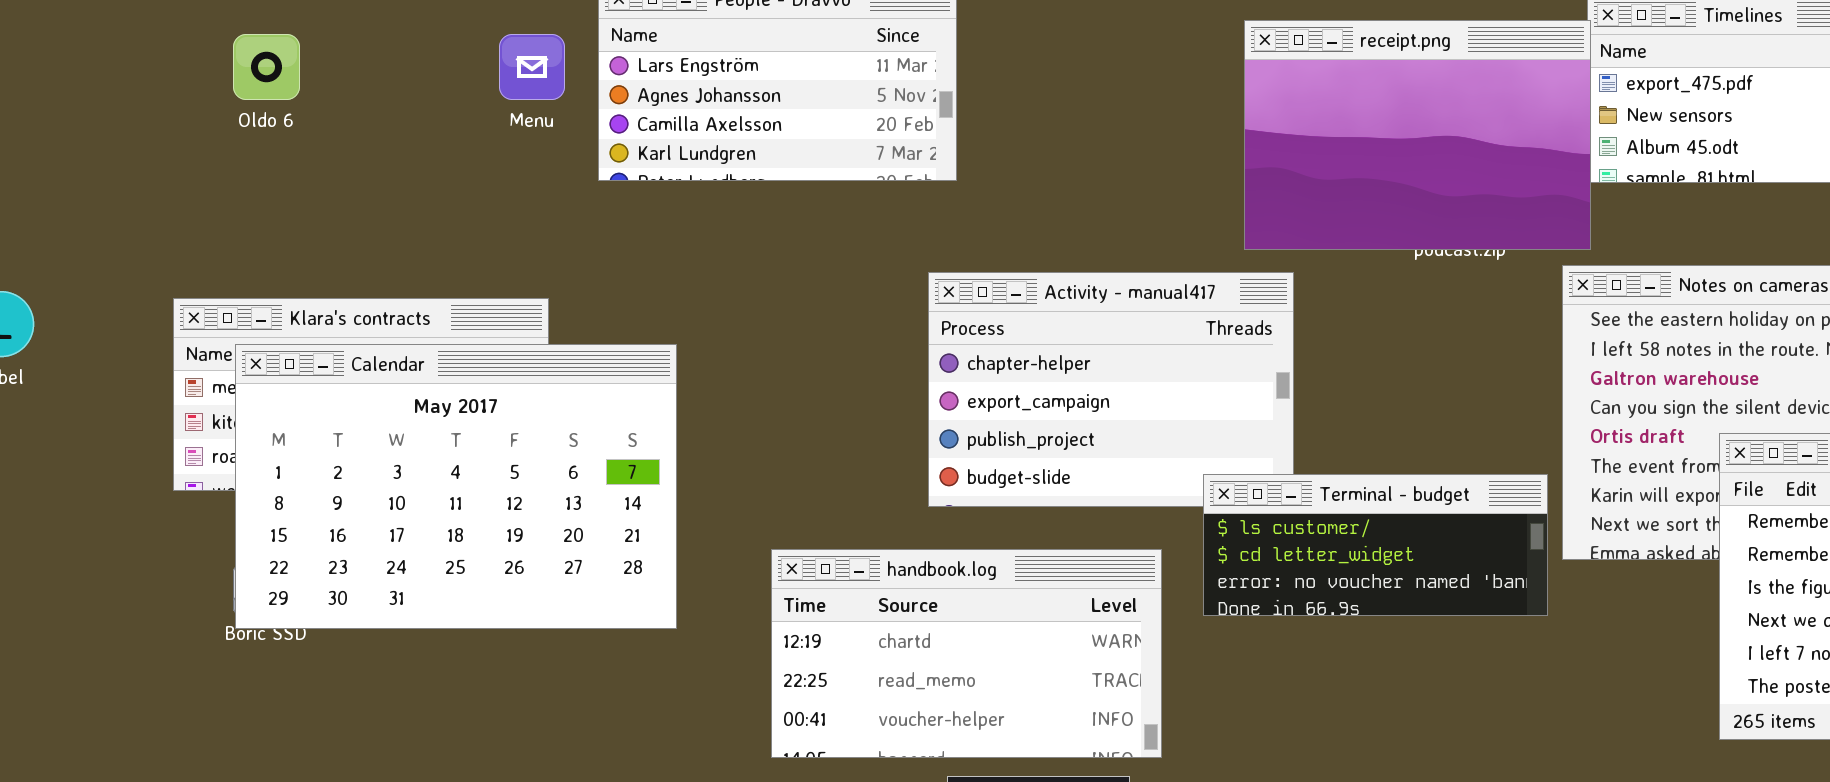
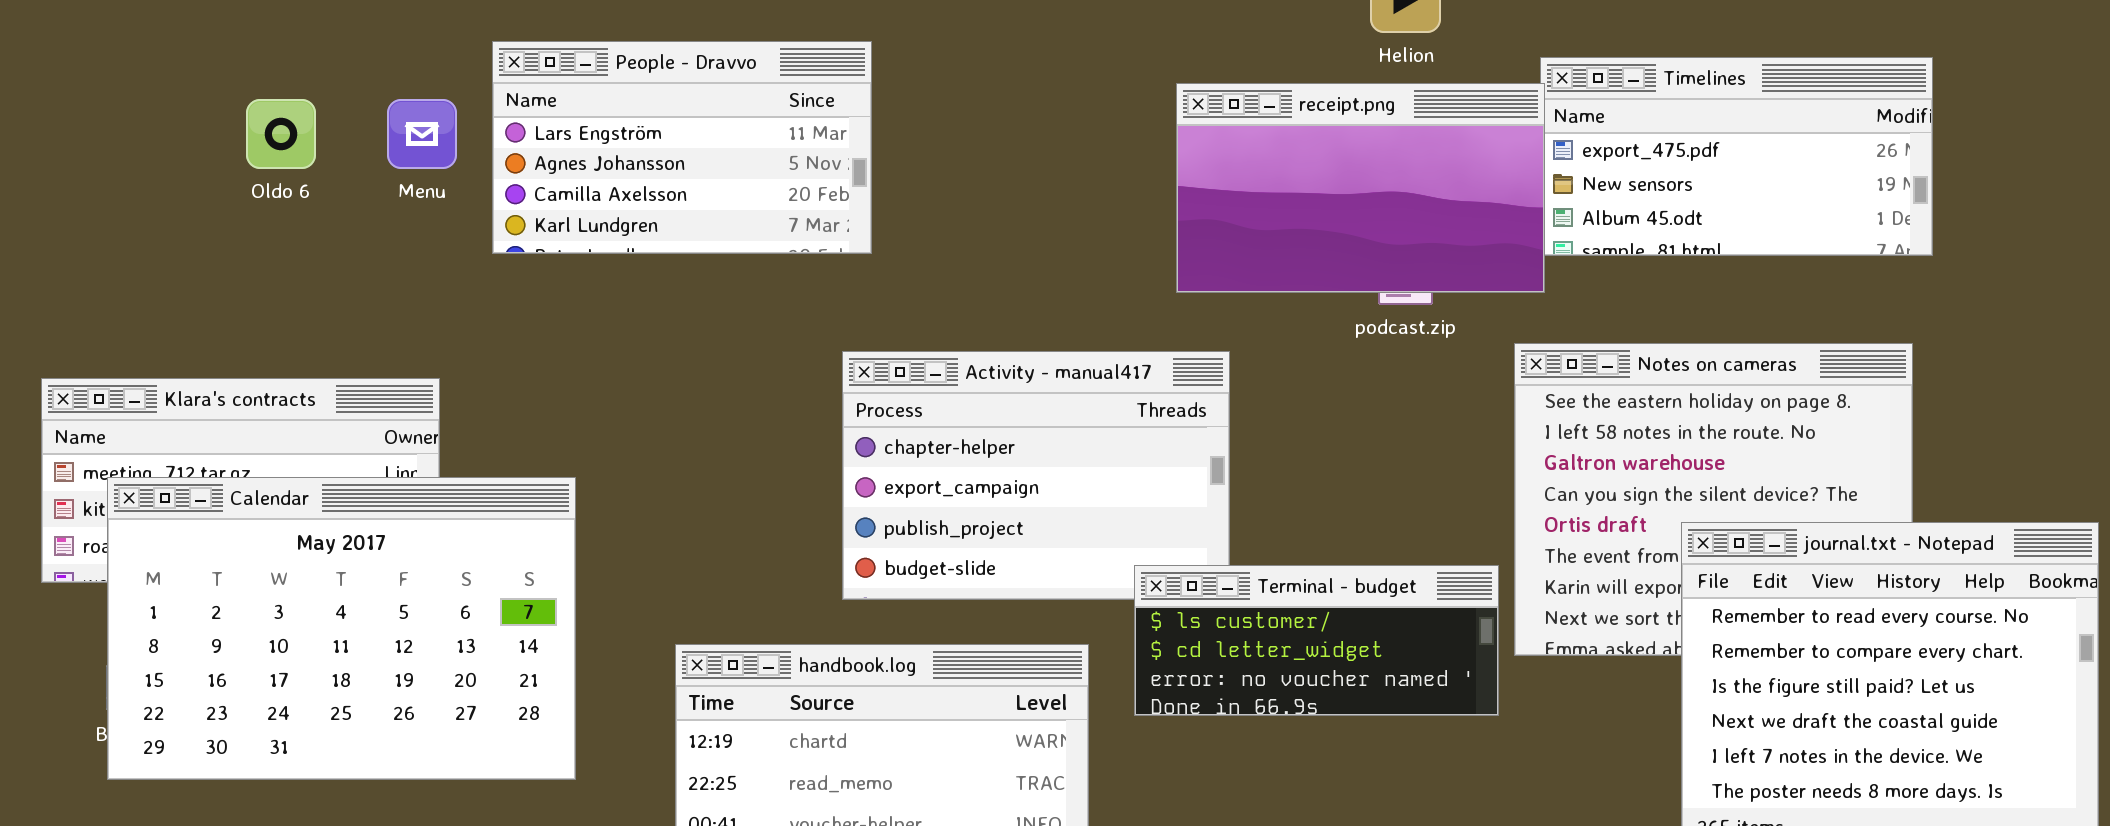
receipt.png: [1244,20,1591,250] -> [1176,83,1545,293], resized
Oldo 6: [233,34,300,100] -> [246,99,316,169], moved
Calendar: [235,344,677,629] -> [107,477,576,780], moved

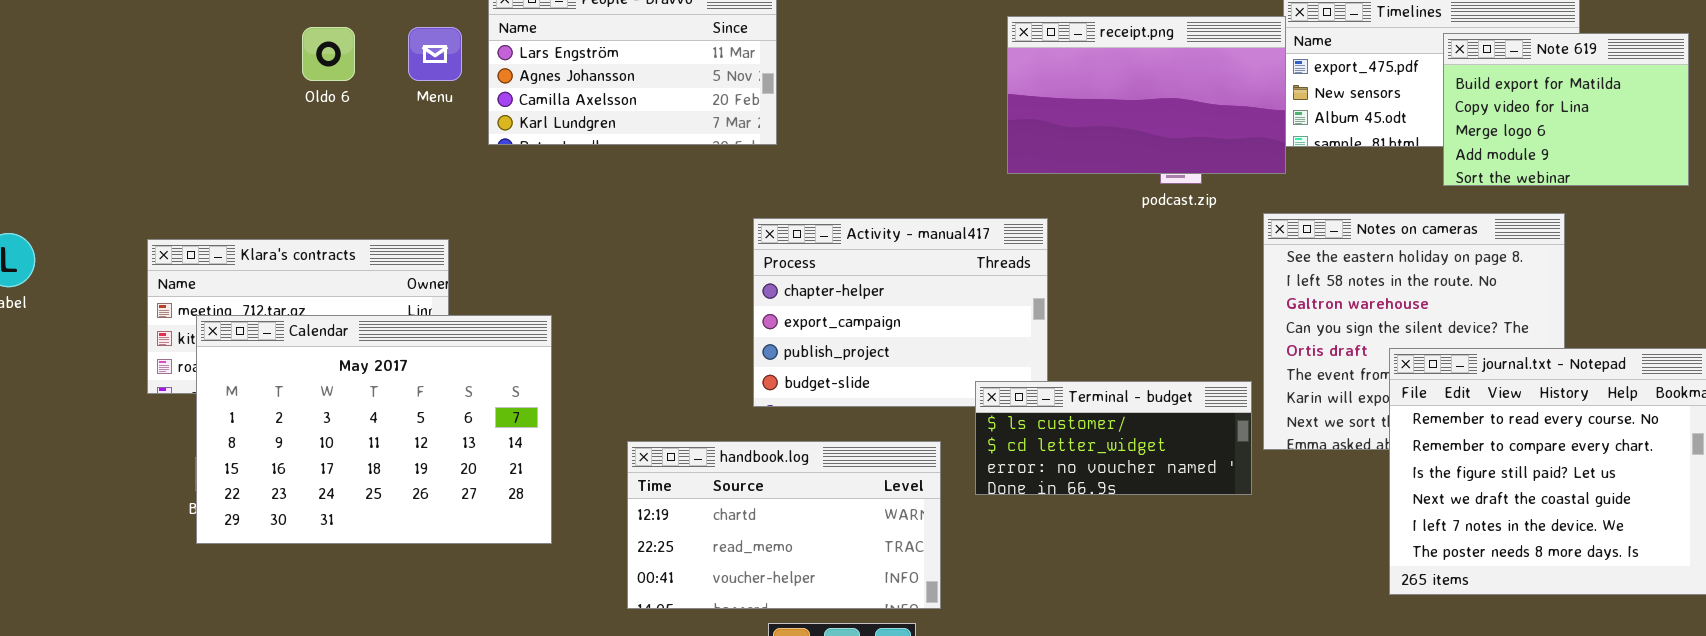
Note 619: none -> [1443,33,1689,186], opened

